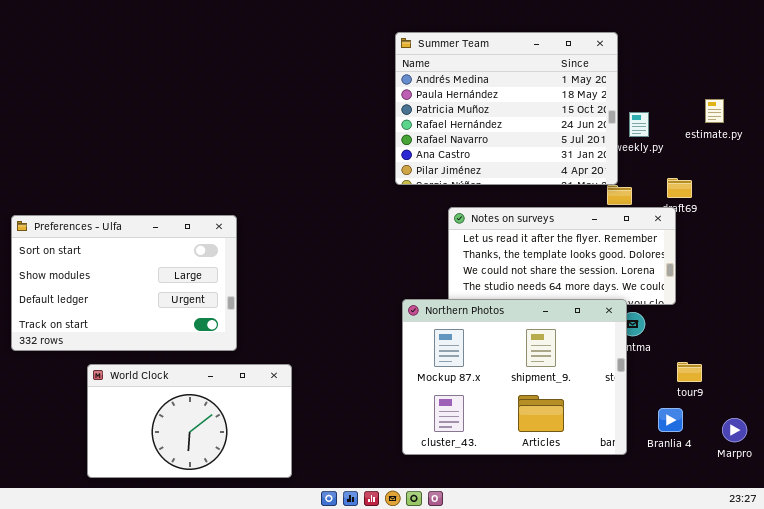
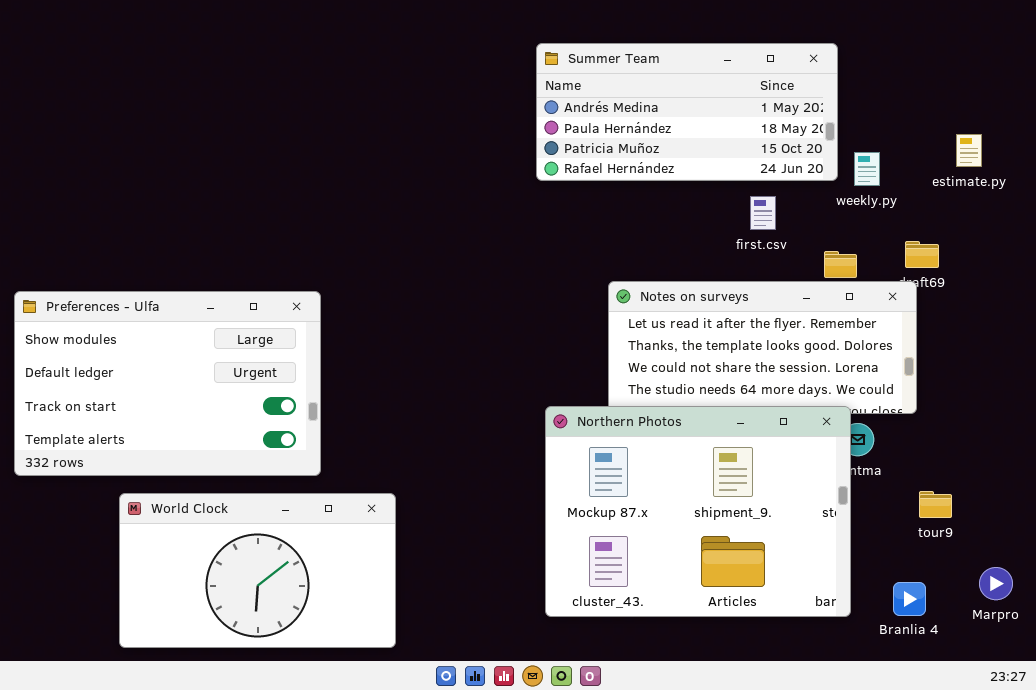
Summer Team: [395,32,618,185] -> [536,43,838,181], resized
Preferences - Ulfa: [11,215,237,351] -> [14,291,321,476], scrolled down 1 row
Branlia 4: [658,408,683,432] -> [893,582,926,616], moved

